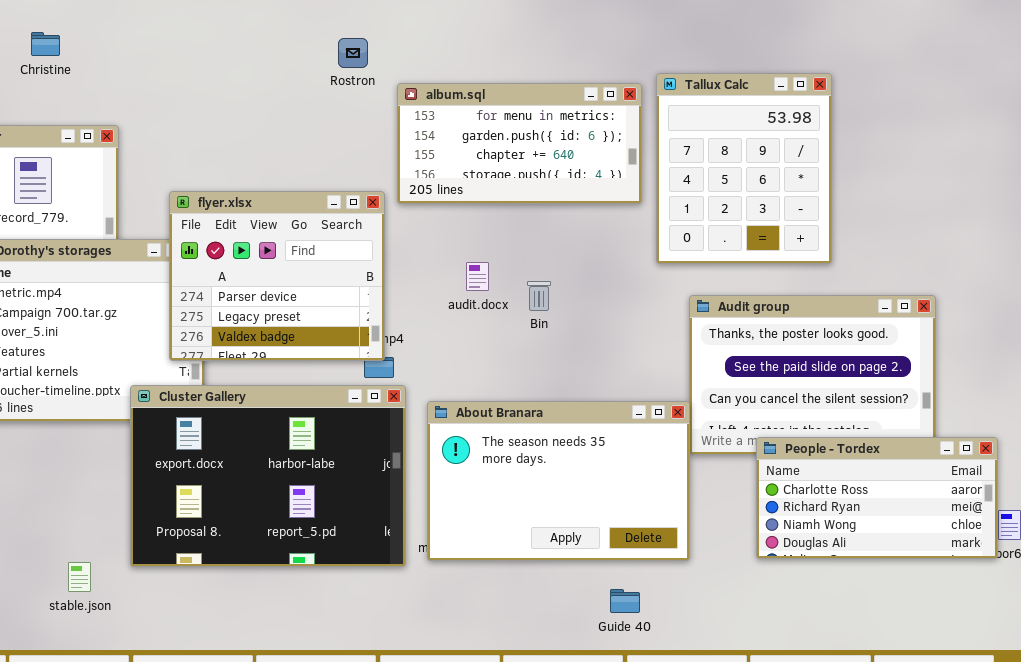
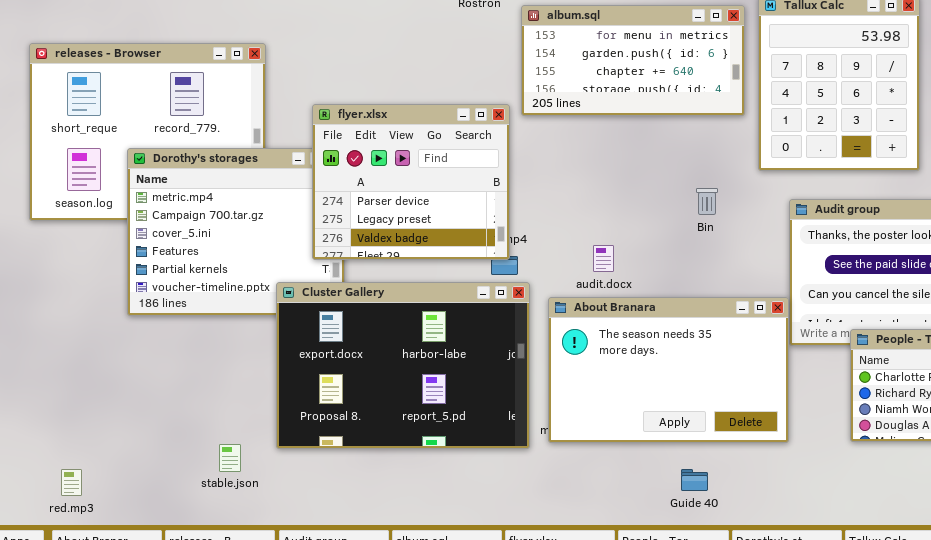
audit.docx: [466,262,489,291] -> [593,245,614,272], moved
Bin: [527,281,551,311] -> [696,188,718,215], moved
Guide 40: [610,589,640,613] -> [681,469,708,491], moved

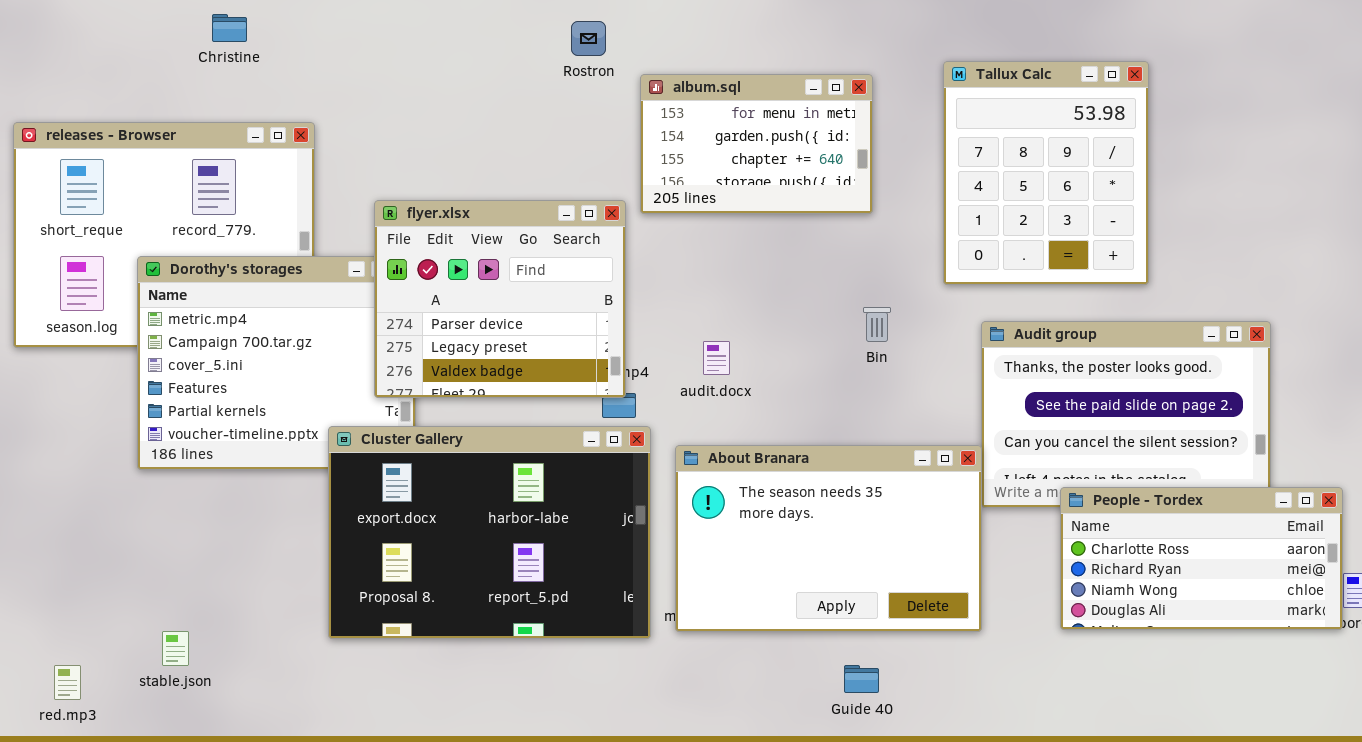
album.sql: [521,5,745,116] -> [640,74,873,214], resized
audit.docx: [593,245,614,272] -> [703,341,730,375], moved
stable.json: [219,444,241,472] -> [162,631,189,666], moved

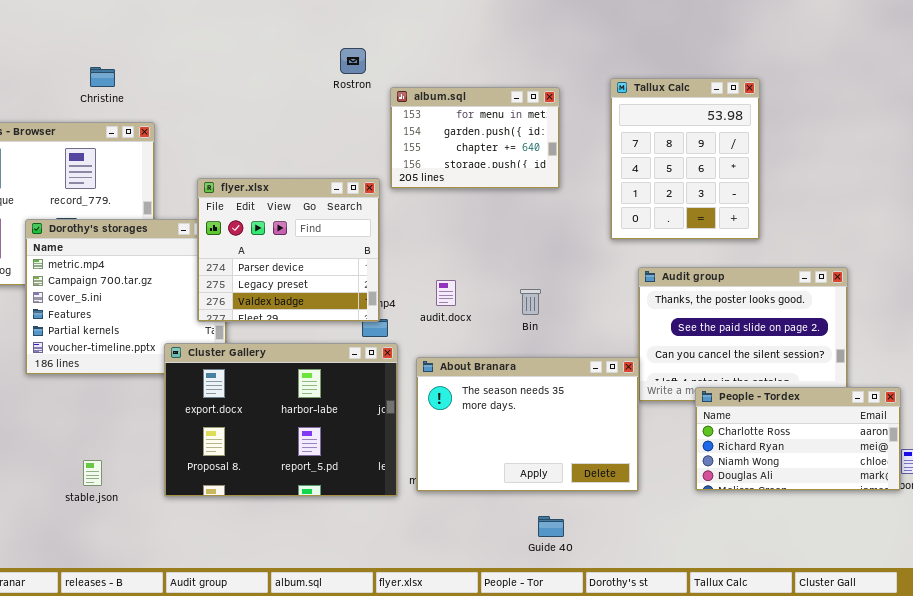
Christine: [212,14,247,42] -> [90,67,115,87], moved
Bin: [863,307,891,342] -> [520,289,541,315], moved
stable.json: [162,631,189,666] -> [83,460,102,486], moved

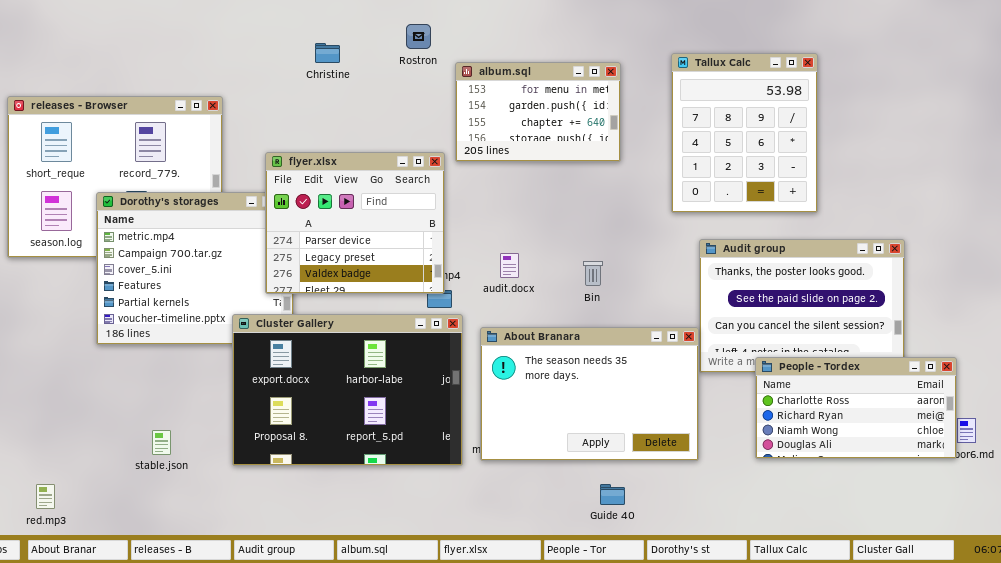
Christine: [90,67,115,87] -> [315,43,340,63], moved

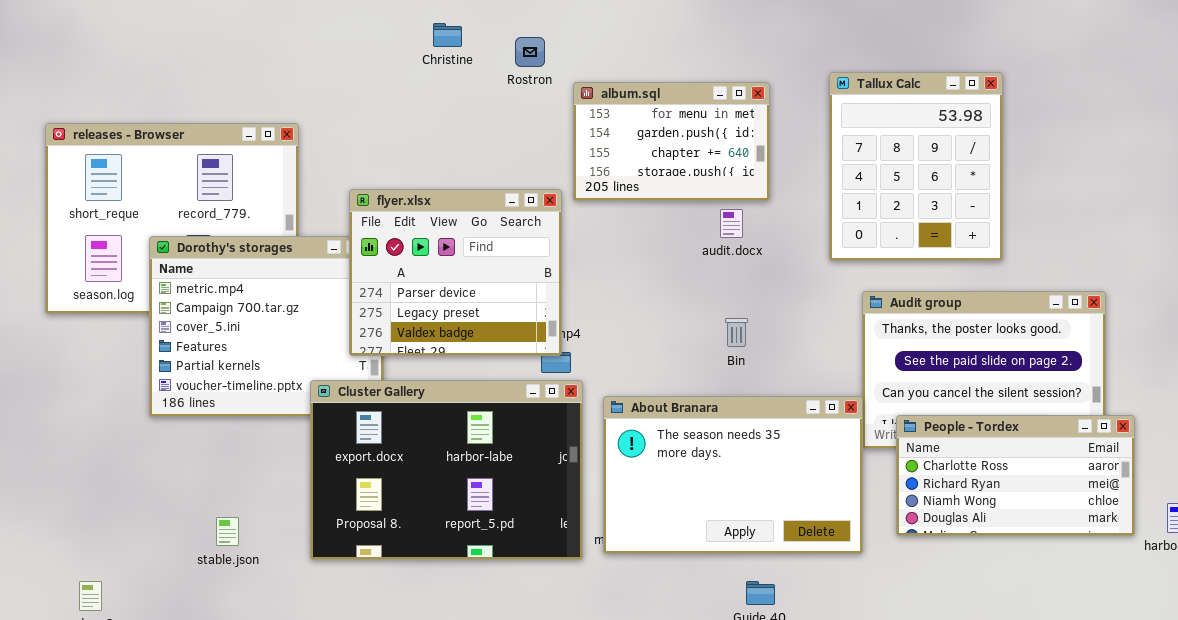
Christine: [315,43,340,63] -> [433,23,462,47], moved
audit.docx: [500,253,519,278] -> [720,209,743,238], moved
People - Tordex: [755,357,957,459] -> [896,415,1135,536], moved

